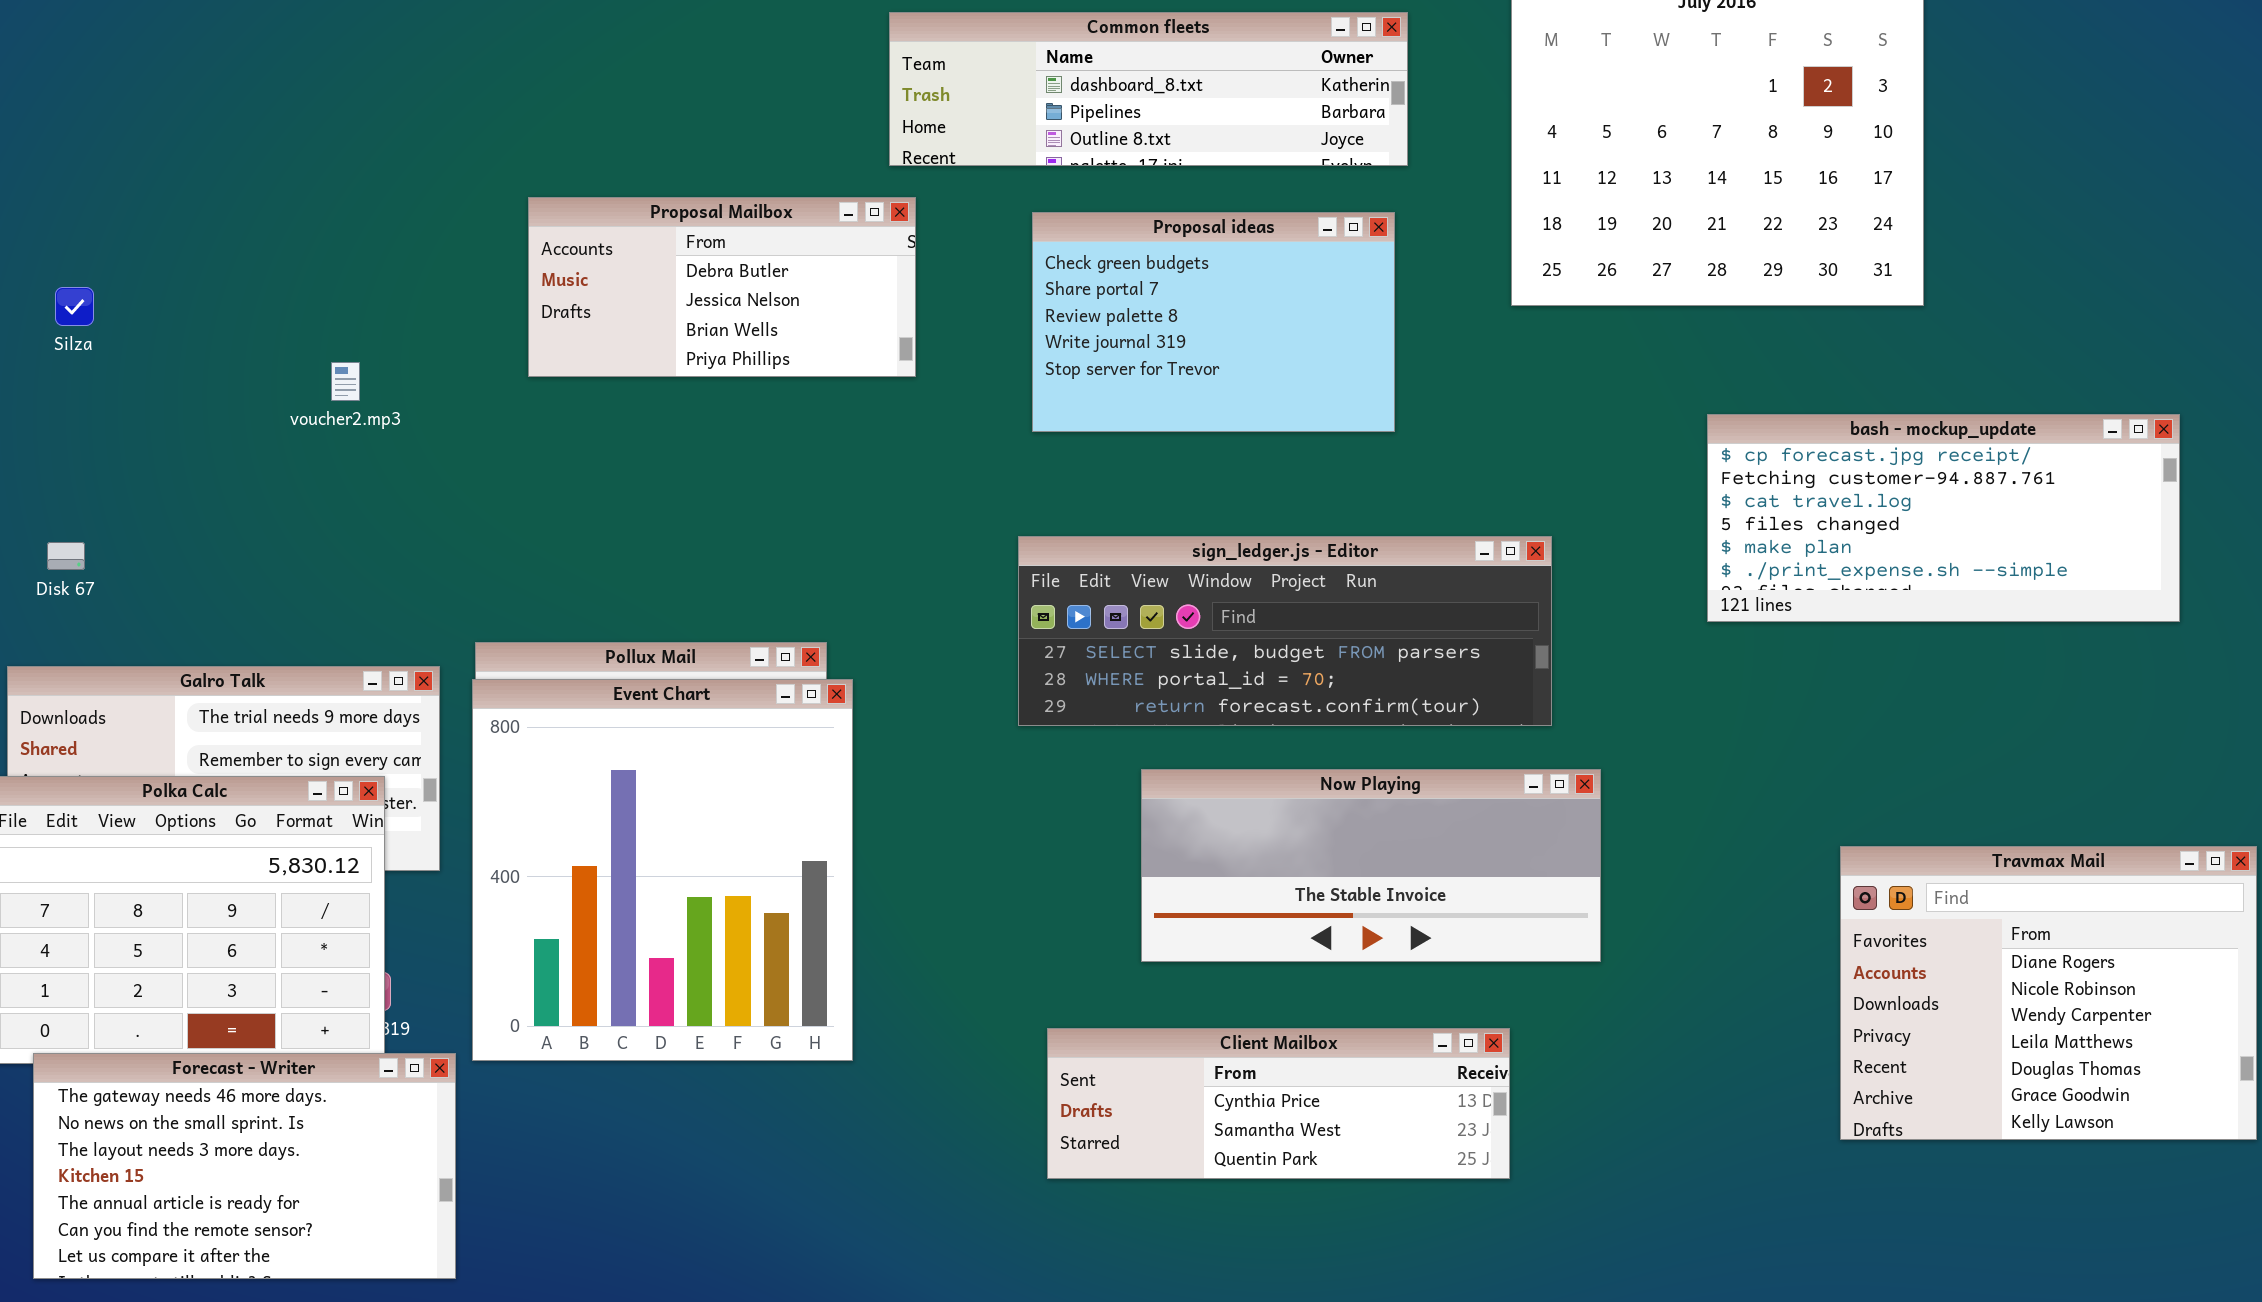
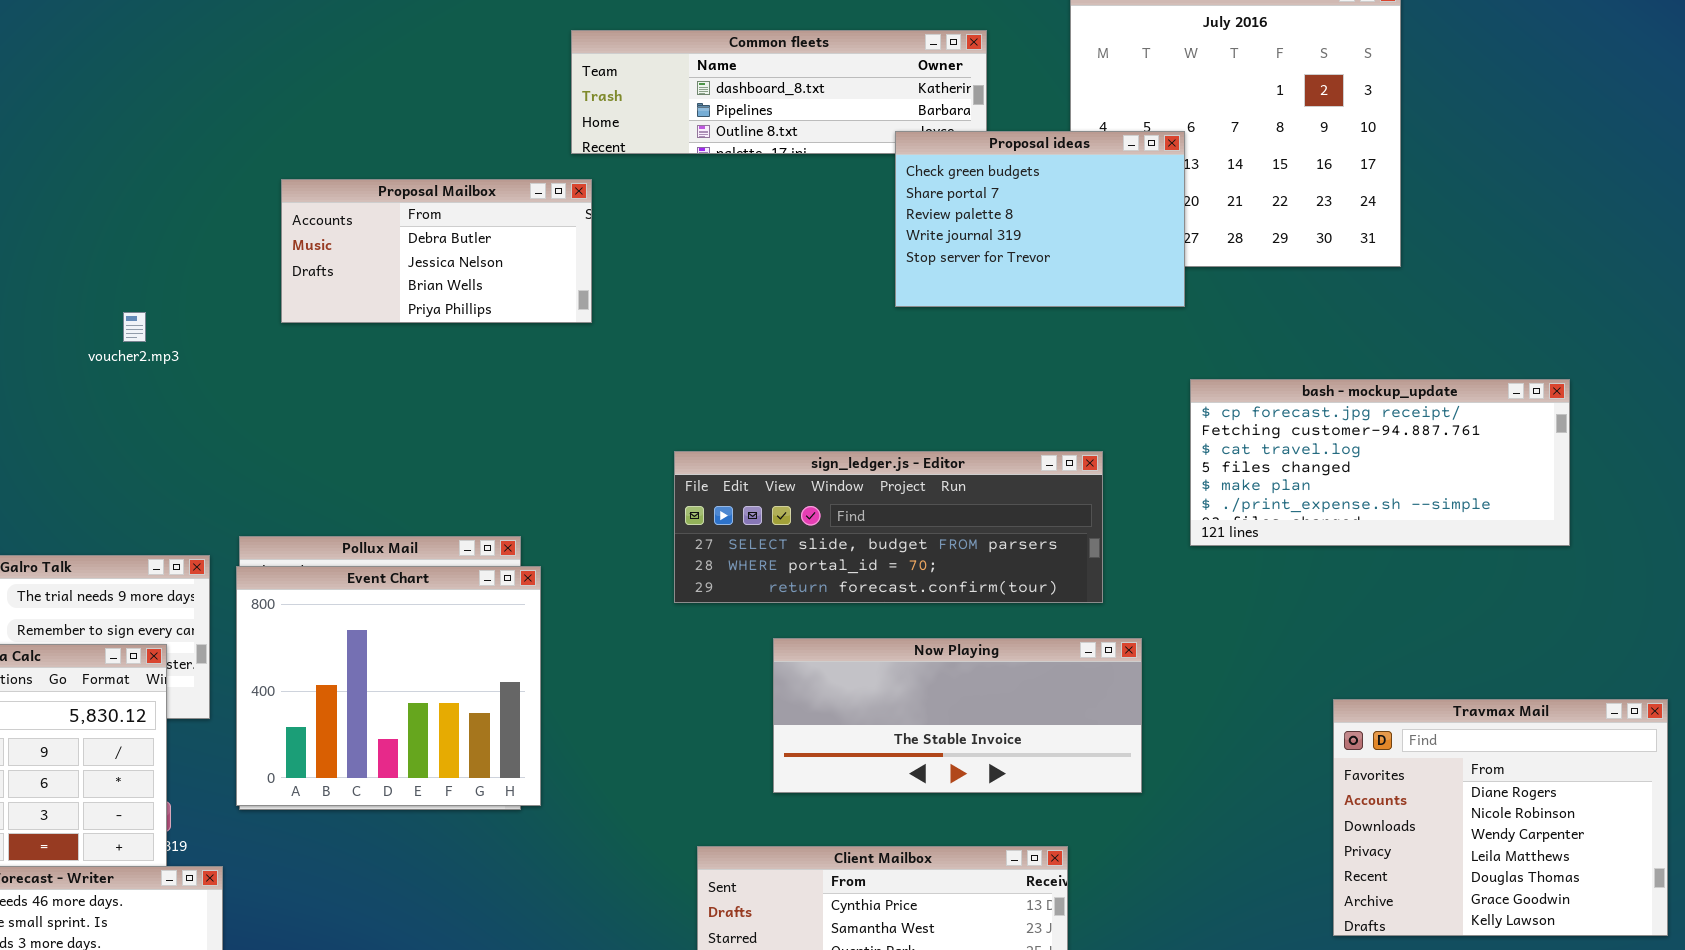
Proposal ideas: [1032,212,1395,432] -> [895,131,1185,307], moved
bash - mockup_update: [1707,414,2180,622] -> [1190,379,1570,546], moved
Event Chart: [472,679,853,1061] -> [236,566,541,806], resized

